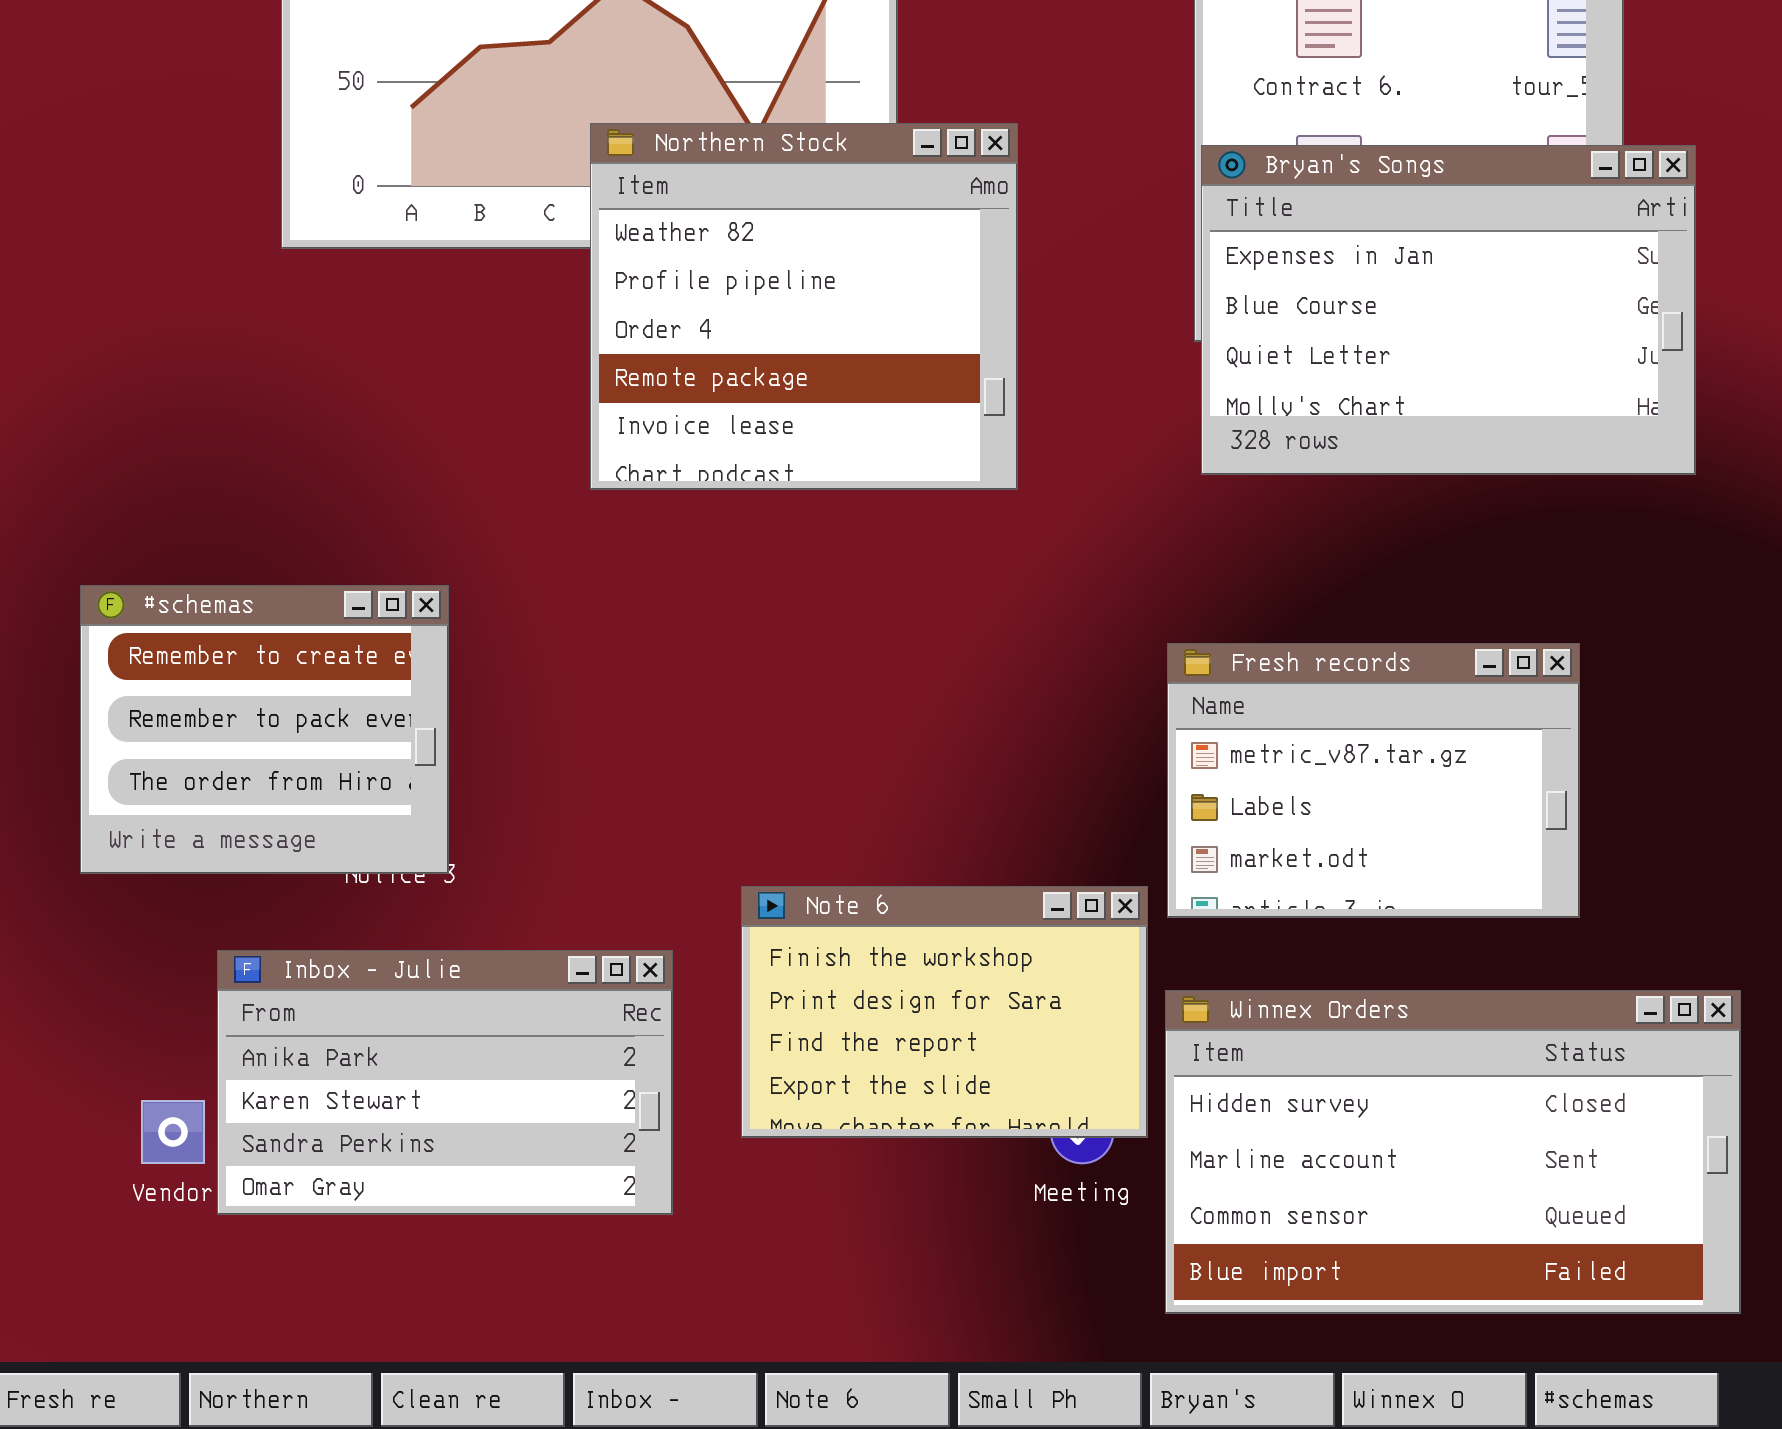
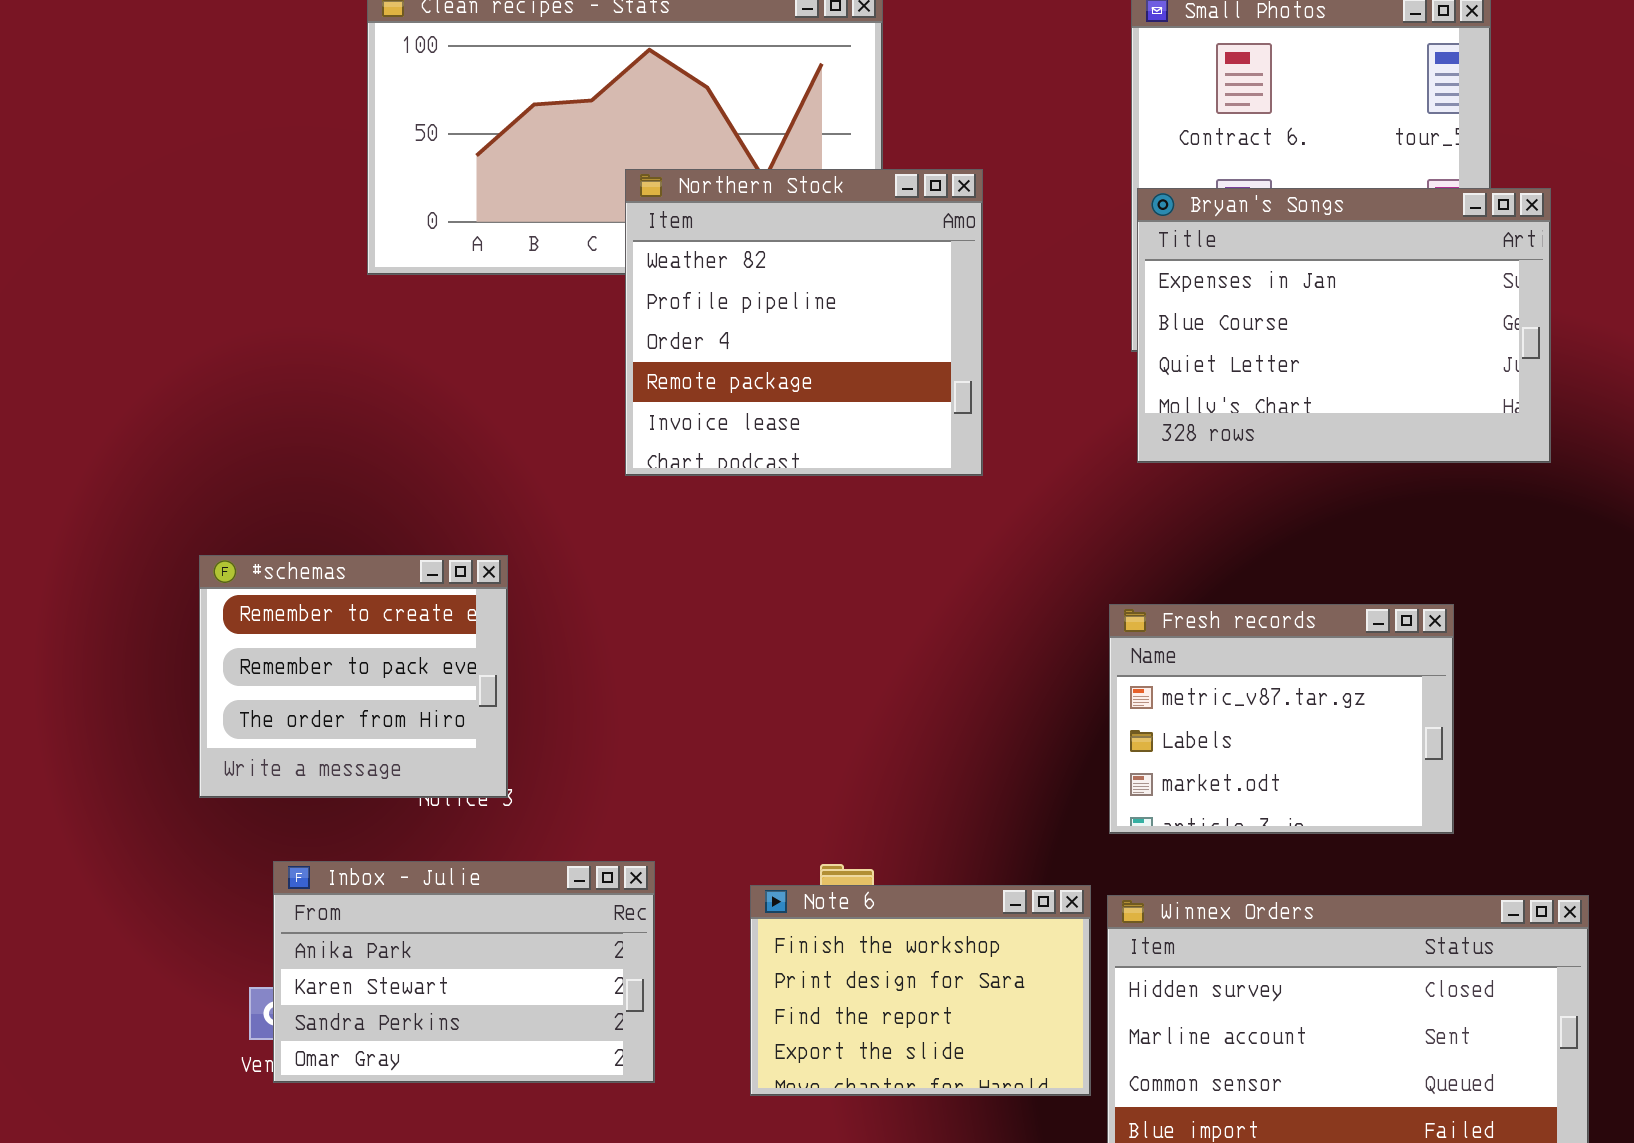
Note 6: [741,886,1148,1138] -> [750,885,1091,1096], moved
Inbox - Julie: [217,950,673,1215] -> [273,861,655,1083], moved

